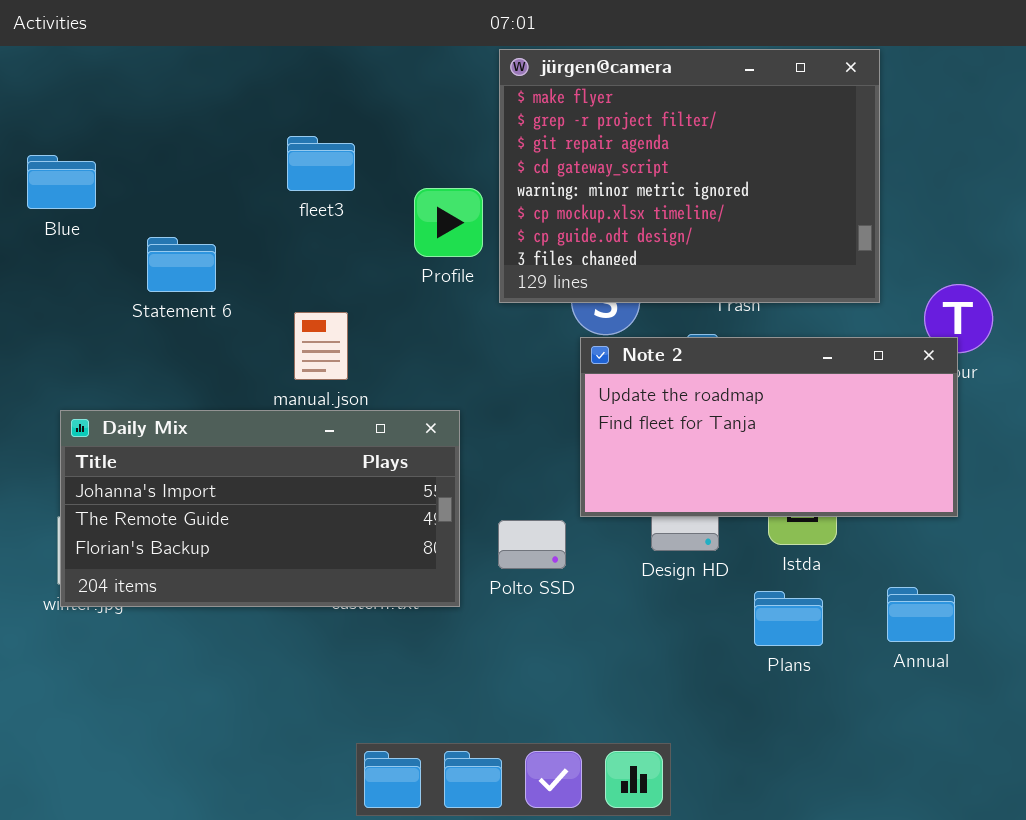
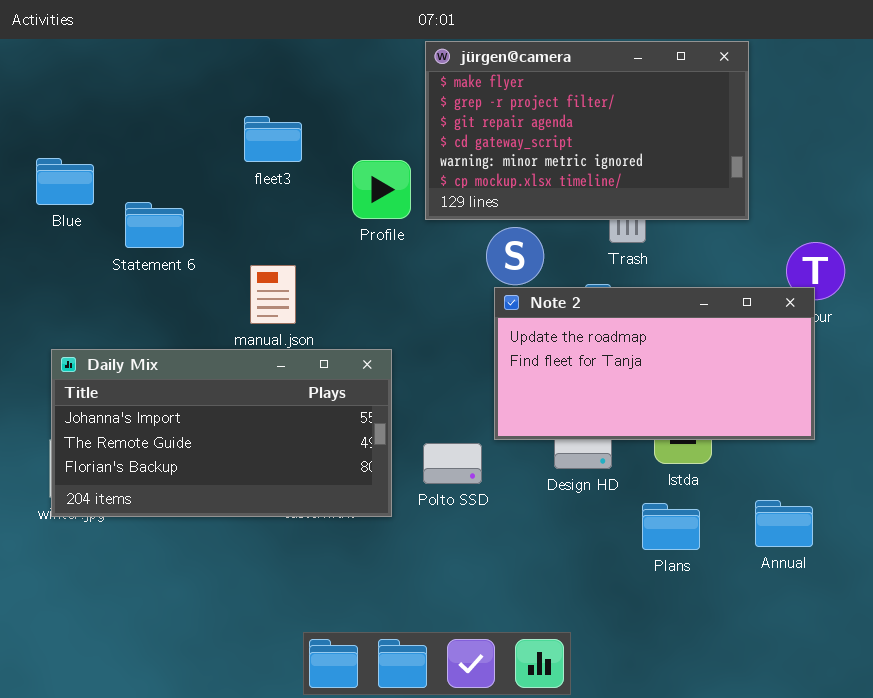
jürgen@camera: [499,49,880,303] -> [425,41,749,220], resized
Blue: [27,155,96,209] -> [36,158,94,205], moved

